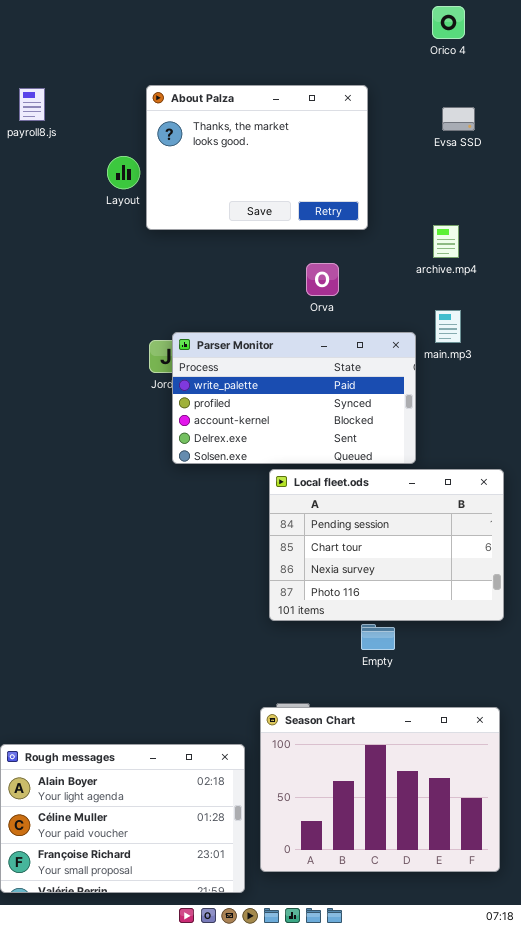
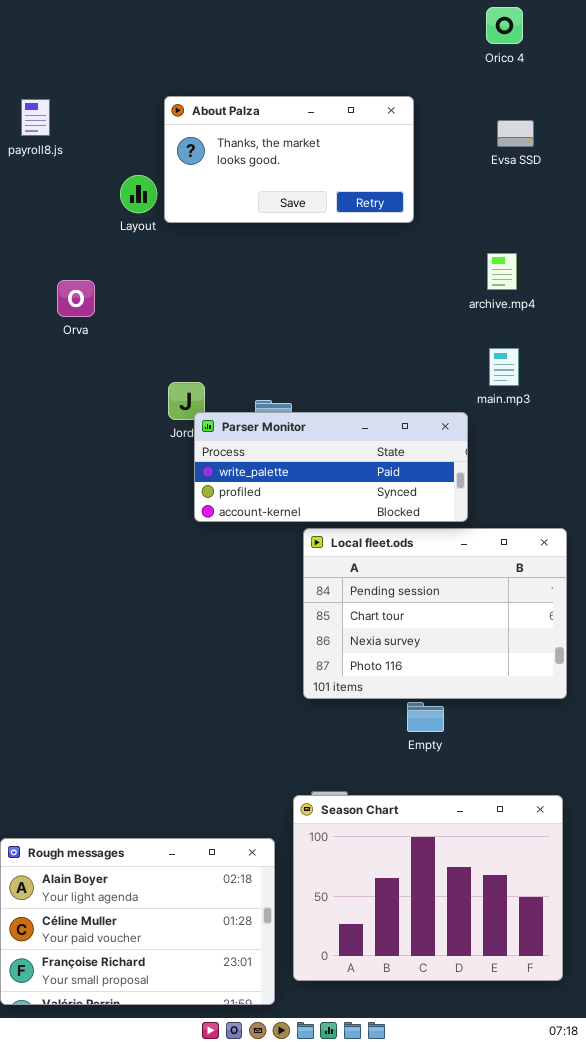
About Palza: [146,85,368,230] -> [164,96,414,223], resized
Orva: [306,263,339,296] -> [57,280,95,317], moved
Parser Monitor: [172,332,416,464] -> [194,412,468,522], resized

